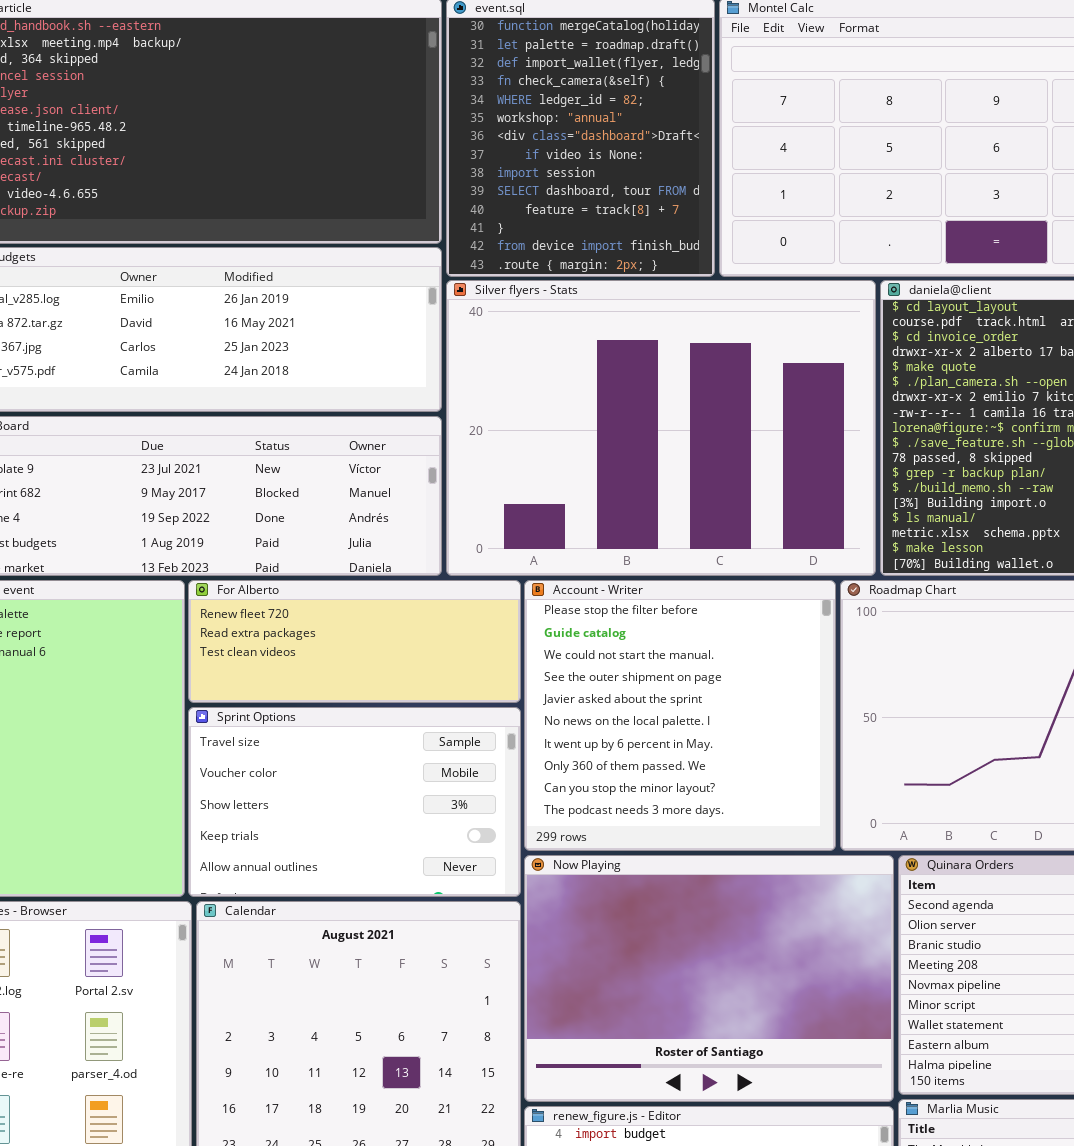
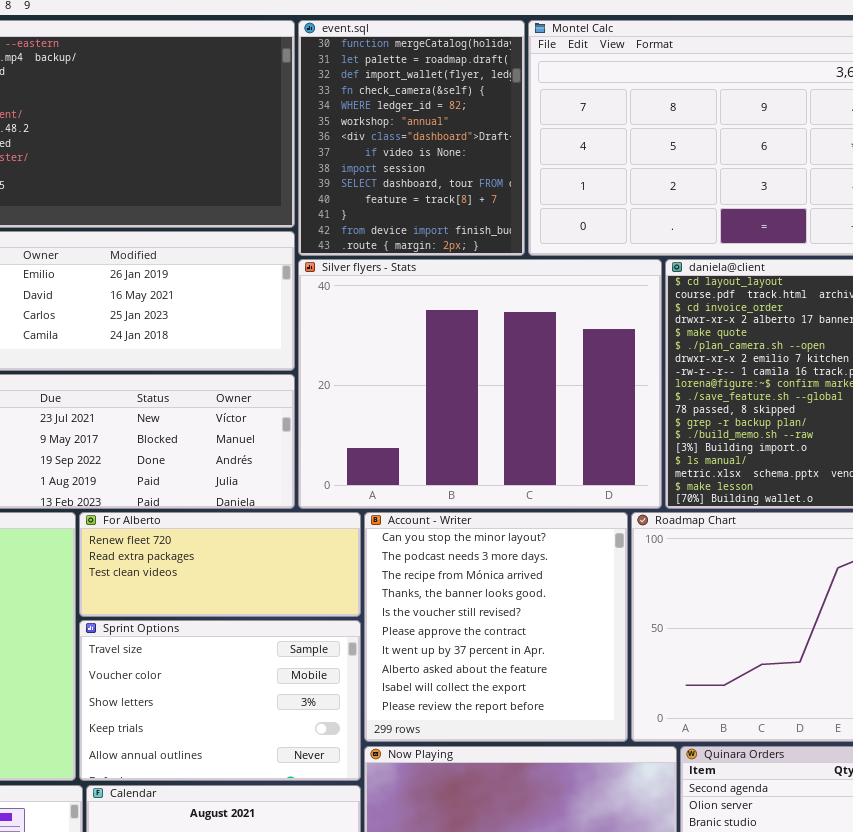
Account - Writer: [524,580,836,851] -> [364,512,628,742], scrolled down 8 rows

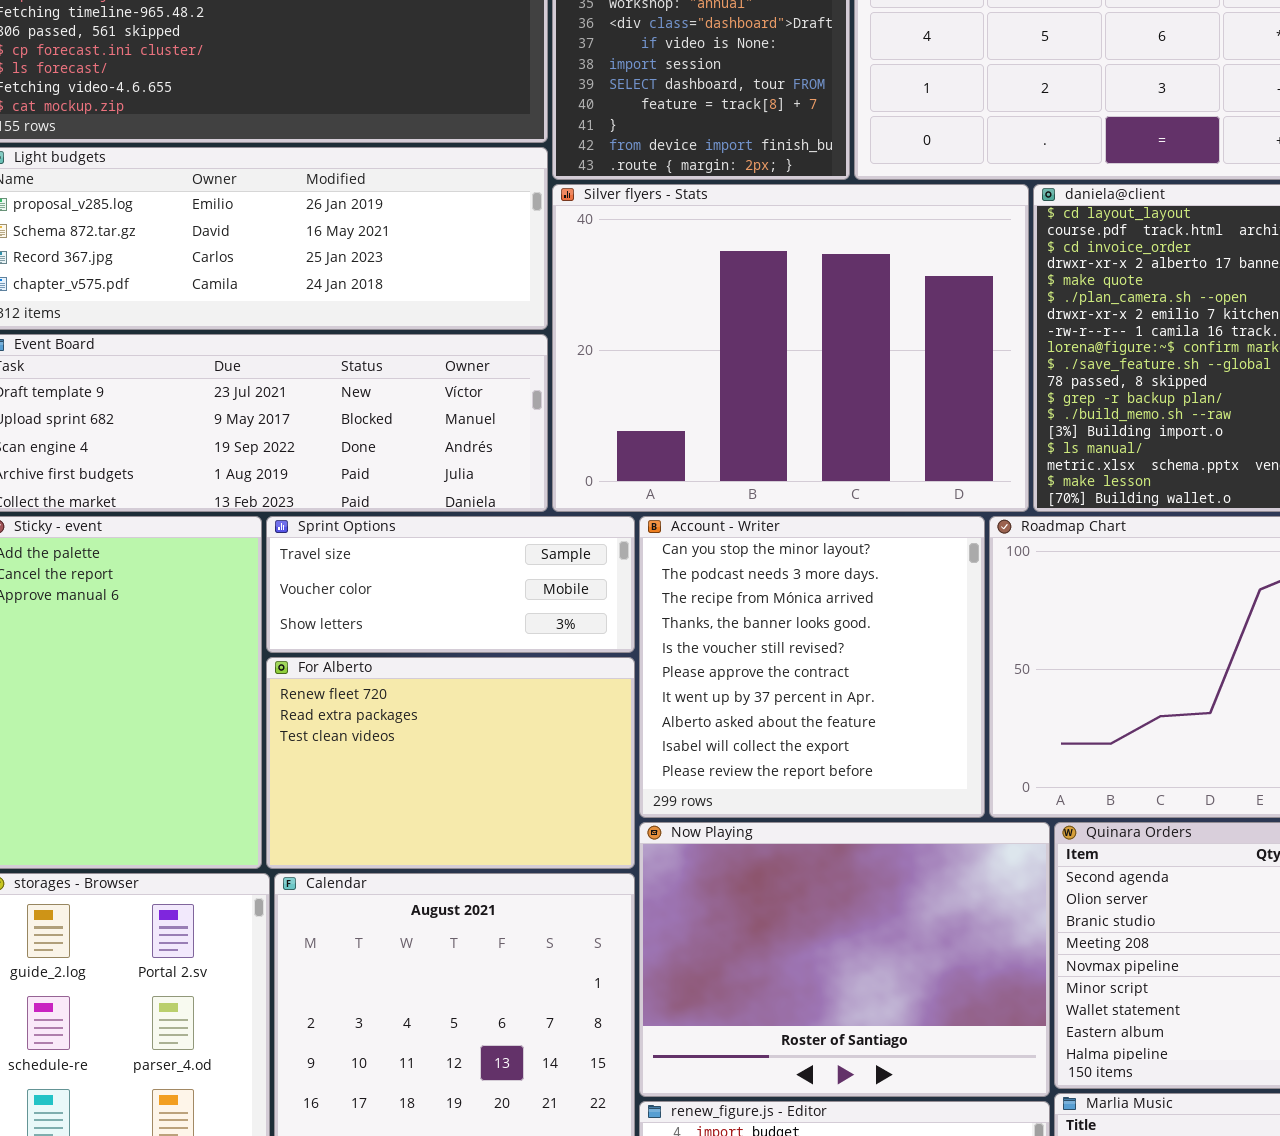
For Alberto: [79,512,361,617] -> [266,657,635,869], moved, resized
Sprint Options: [79,620,361,781] -> [266,516,635,653], moved, resized

